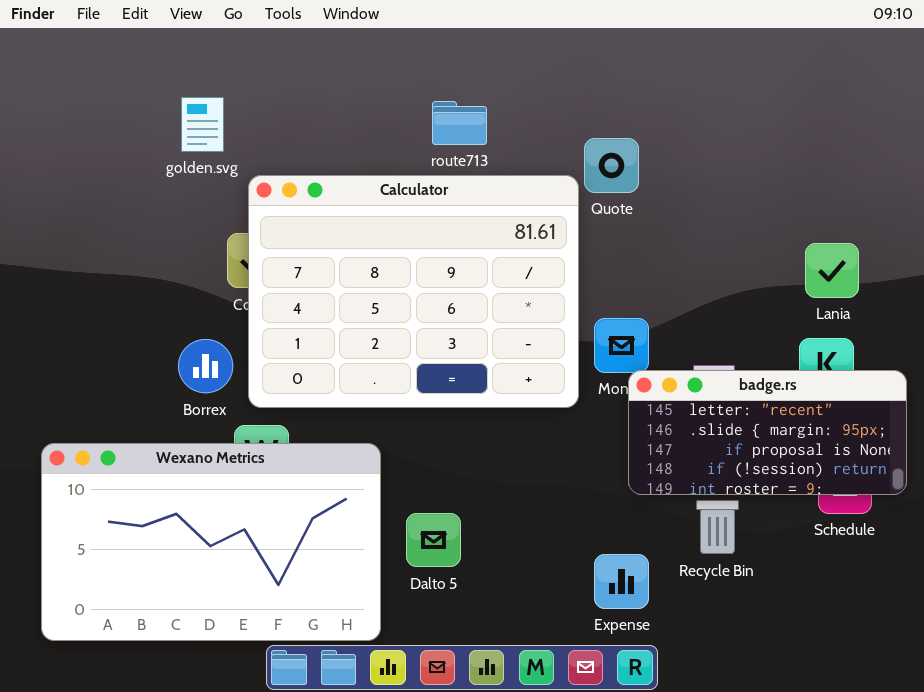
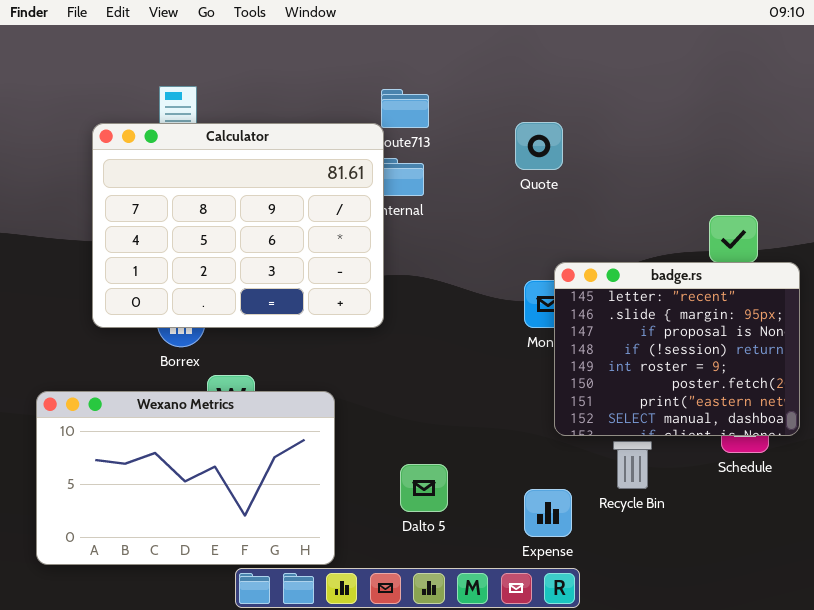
Calculator: [248,175,579,408] -> [92,123,384,328], moved
badge.rs: [628,370,907,495] -> [554,262,800,436], resized
Dalto 5: [406,513,461,567] -> [400,464,448,512], moved

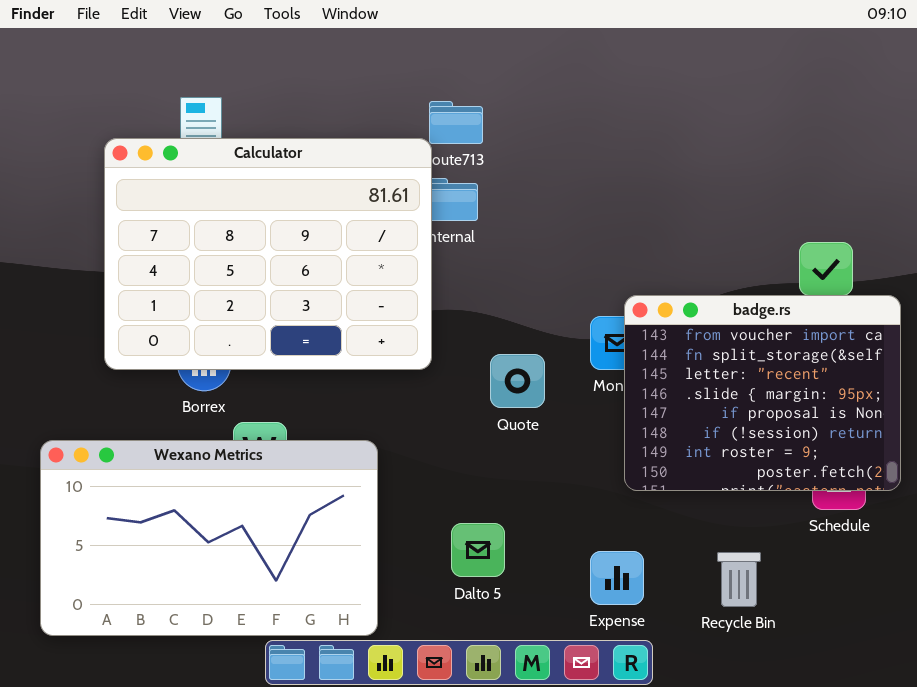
Quote: [515,122,563,170] -> [490,354,545,408], moved
badge.rs: [554,262,800,436] -> [624,295,901,491], scrolled up 2 rows
Recycle Bin: [613,441,652,489] -> [717,552,761,607], moved

